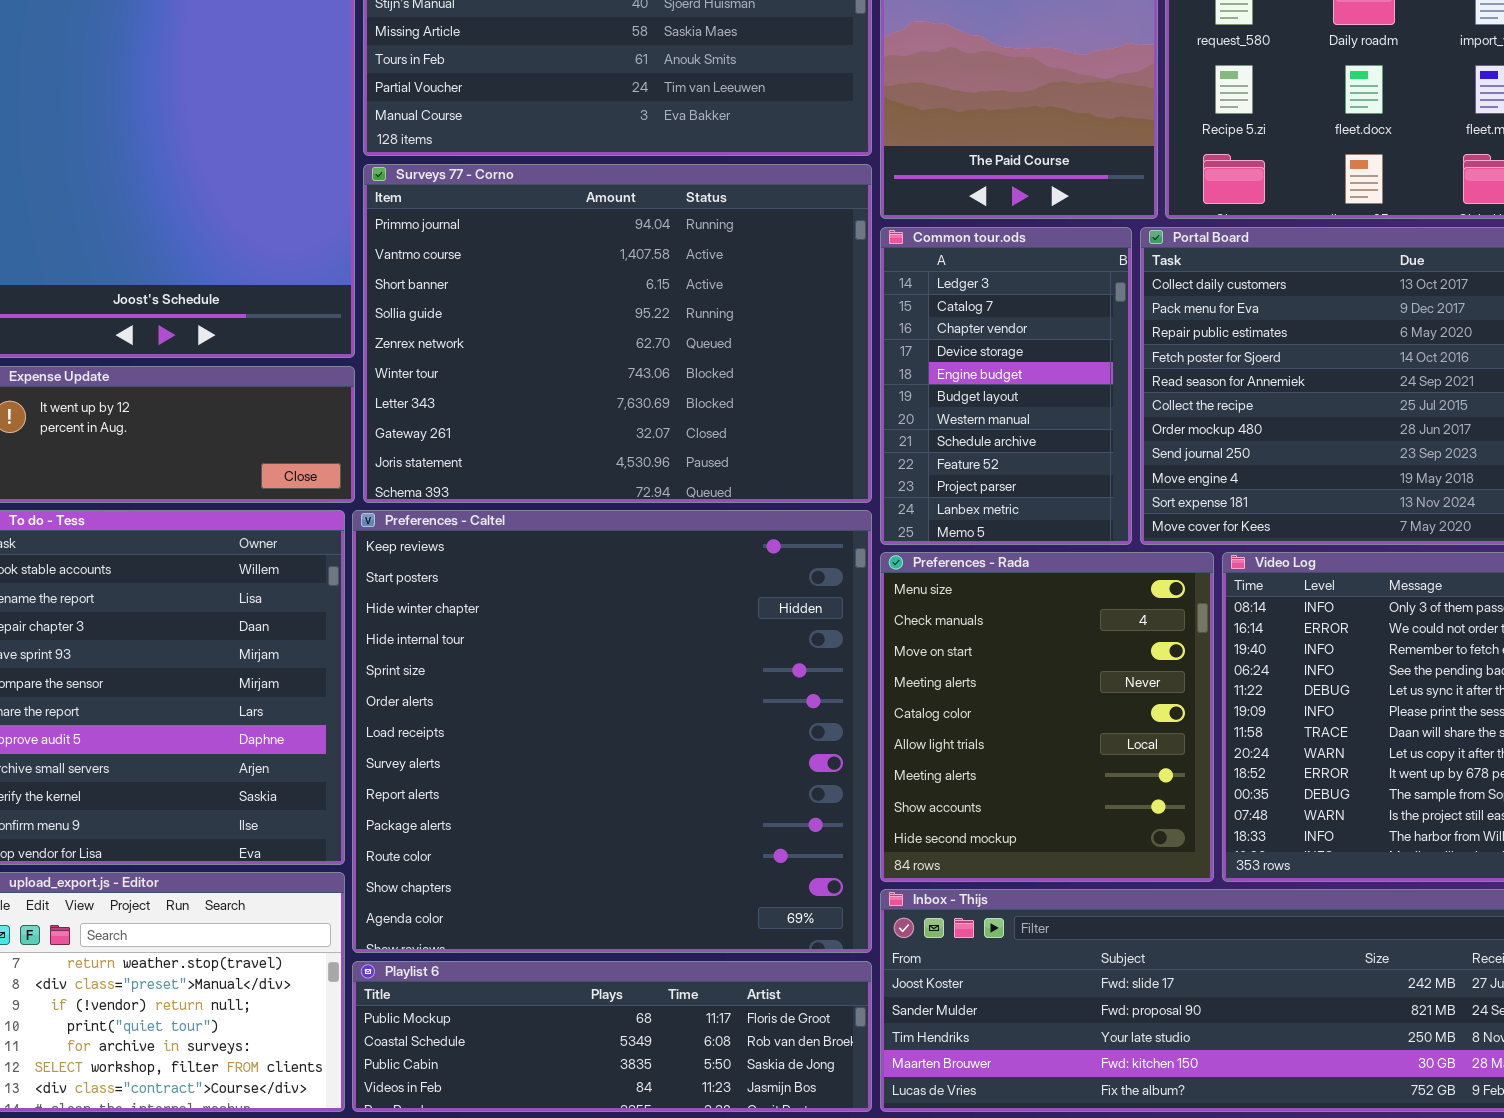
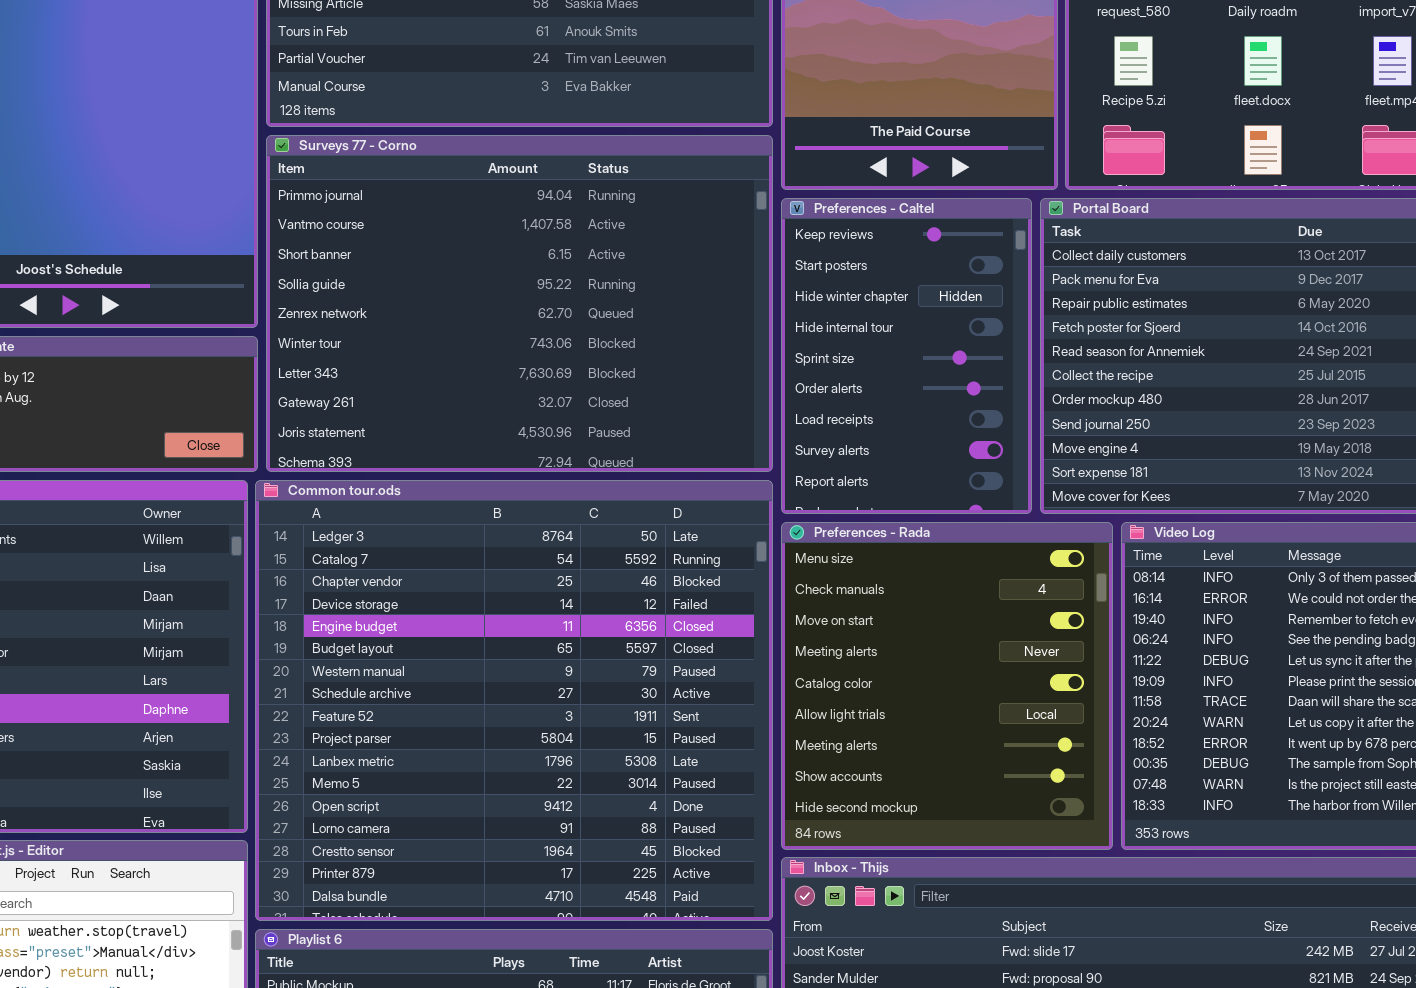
Common tour.ods: [880,227,1132,545] -> [255,480,773,921], moved, resized
Preferences - Caltel: [352,510,872,953] -> [781,198,1032,514], moved, resized

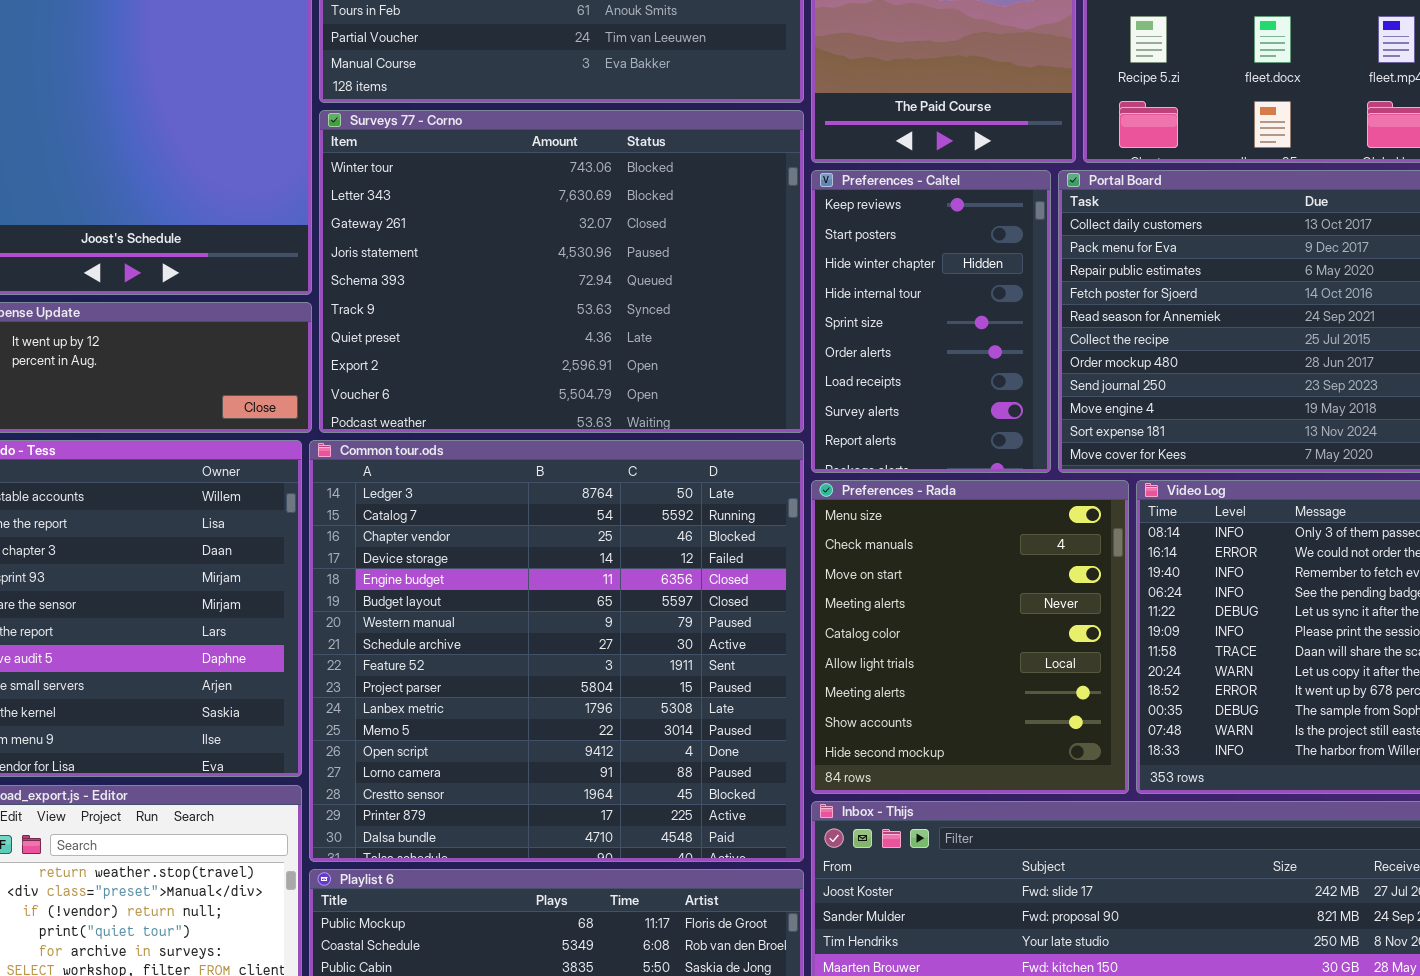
Surveys 77 - Corno: [266,135,773,472] -> [319,110,804,433], scrolled down 5 rows

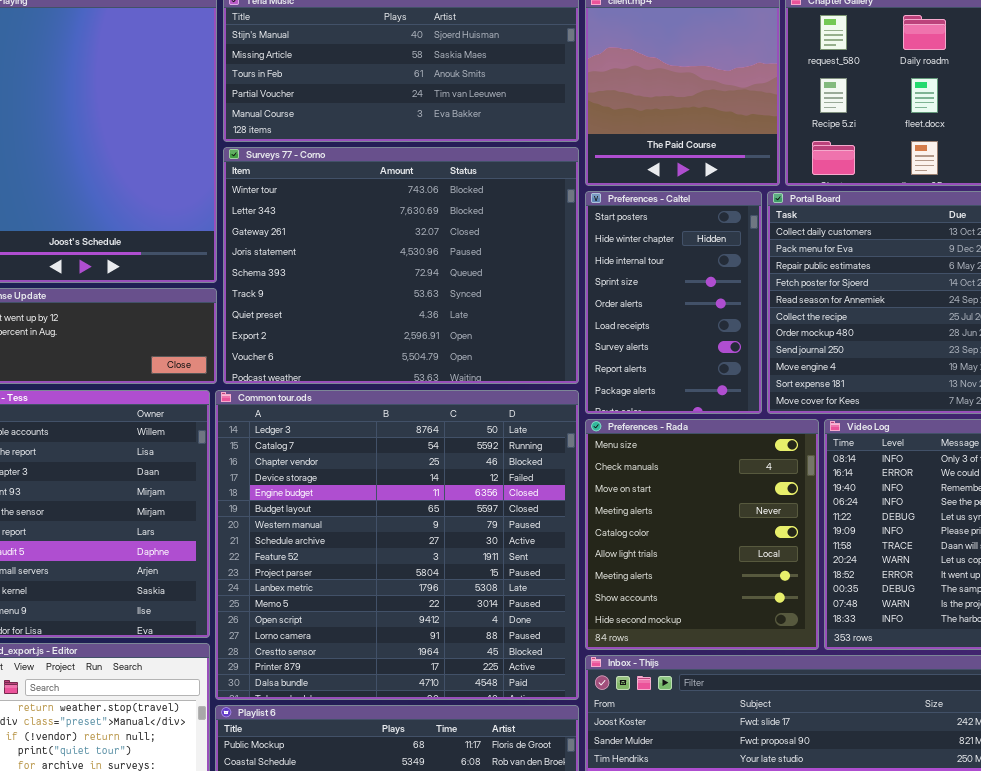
Preferences - Caltel: [811,170,1051,473] -> [585,191,762,414], scrolled down 1 row

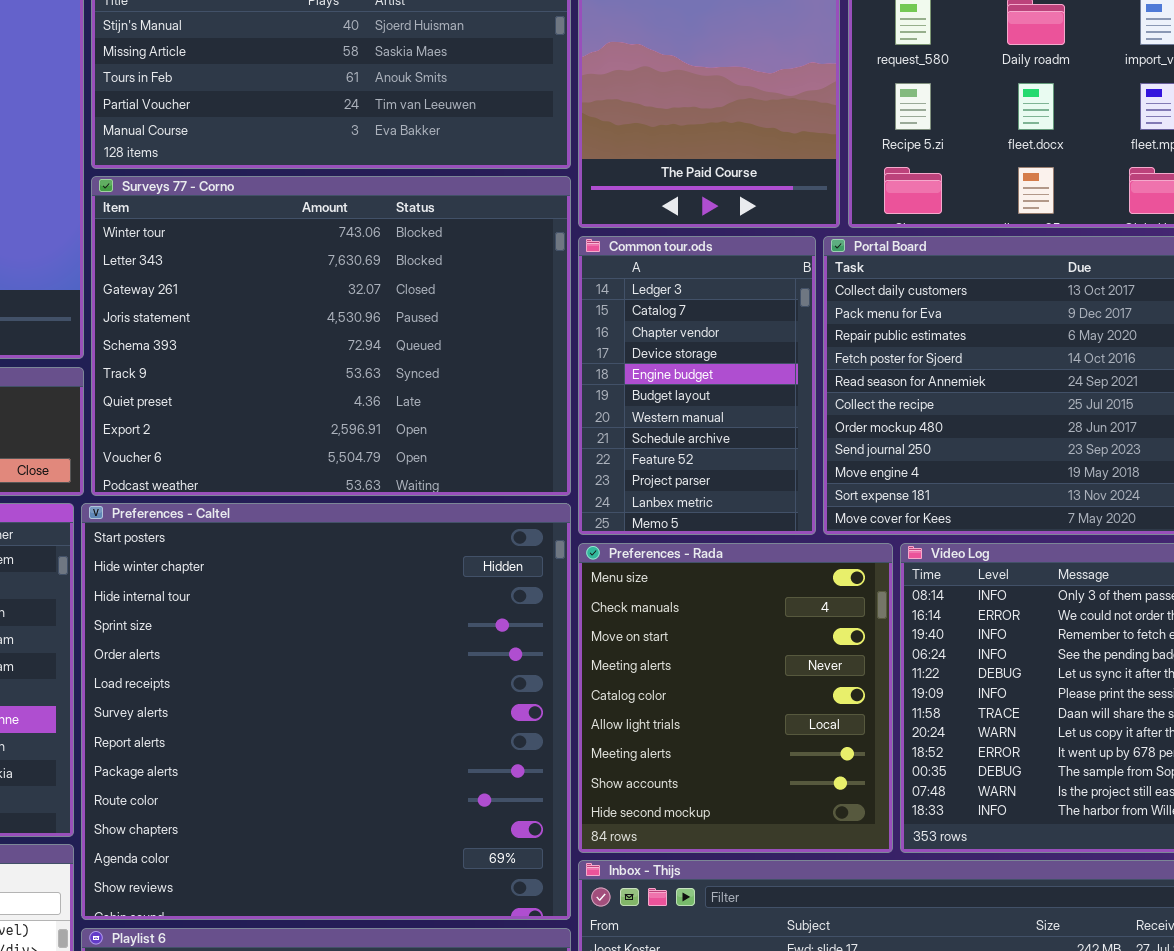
Preferences - Caltel: [585,191,762,414] -> [81,503,571,920], moved, resized
Common tour.ods: [215,390,579,700] -> [578,236,816,535], moved, resized

